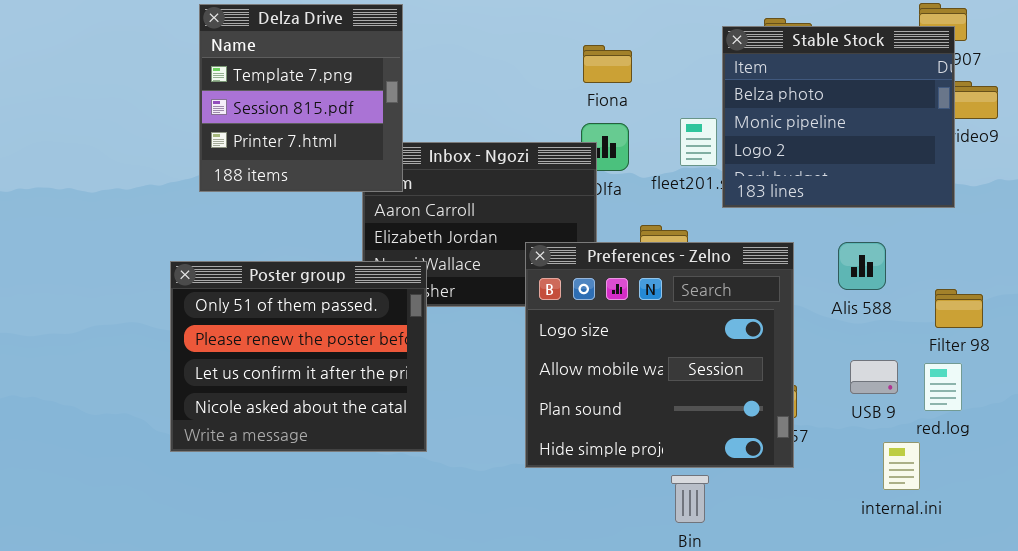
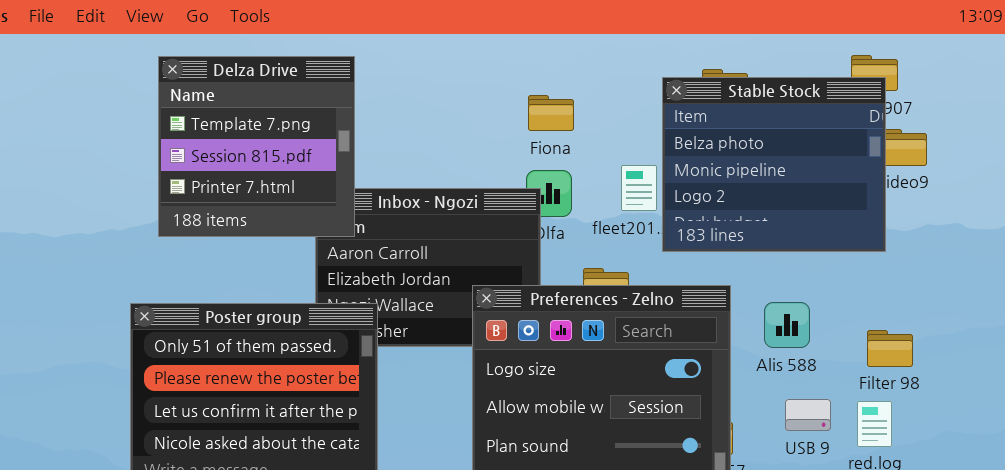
Alis 588: [838,242,886,290] -> [764,302,810,348], moved

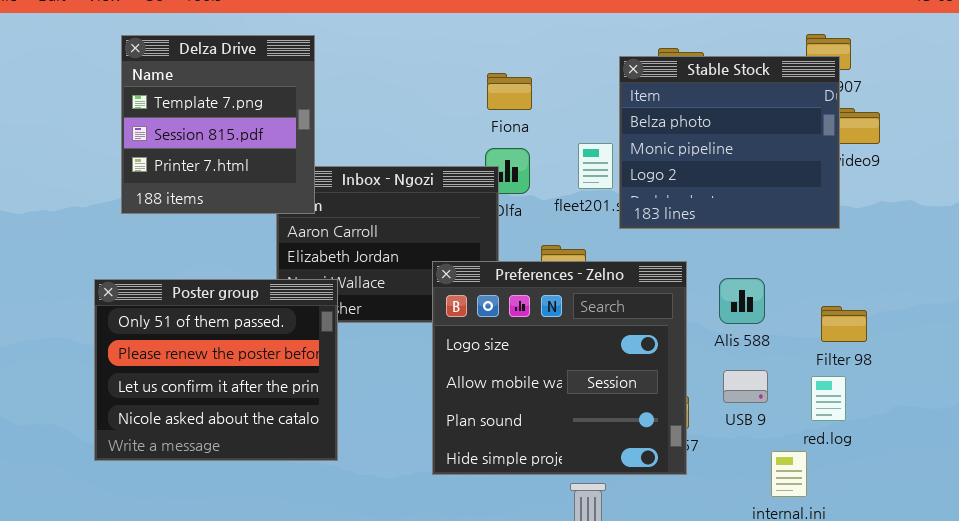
USB 9: [785,399,831,431] -> [723,370,768,403], moved

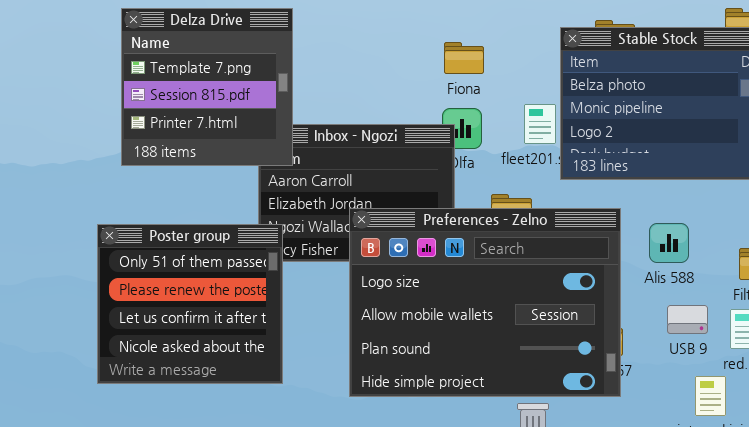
Preferences - Zelno: [432,261,687,475] -> [349,208,621,397], resized
Poster group: [94,279,338,461] -> [97,224,283,384], resized
USB 9: [723,370,768,403] -> [667,305,708,334], moved

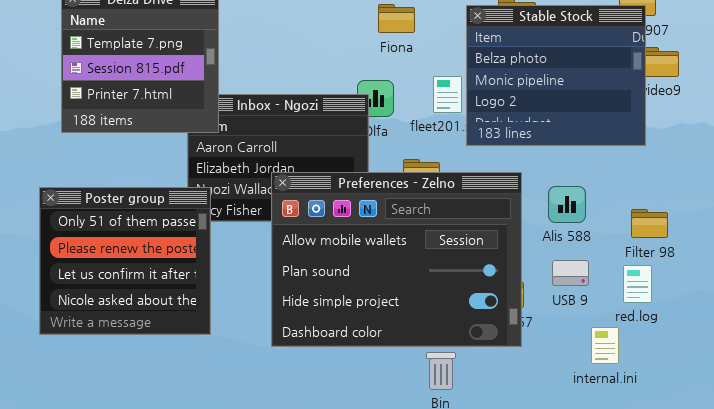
Fiona: [444,42,484,74] -> [378,4,415,33], moved
Preferences - Zelno: [349,208,621,397] -> [271,172,522,347], scrolled down 1 row
USB 9: [667,305,708,334] -> [552,260,589,286], moved

